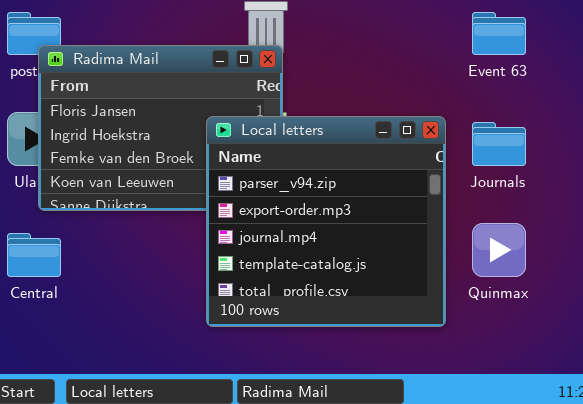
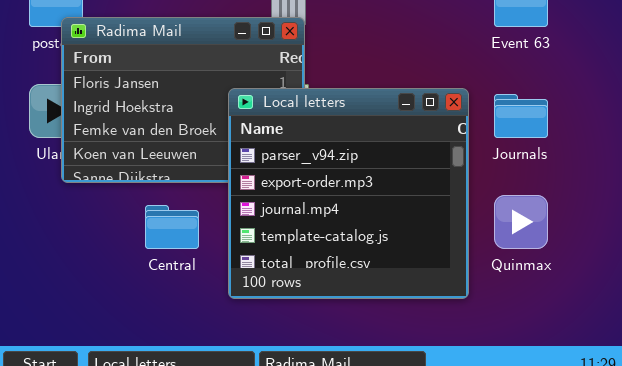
Central: [7,233,61,277] -> [145,205,199,249], moved

